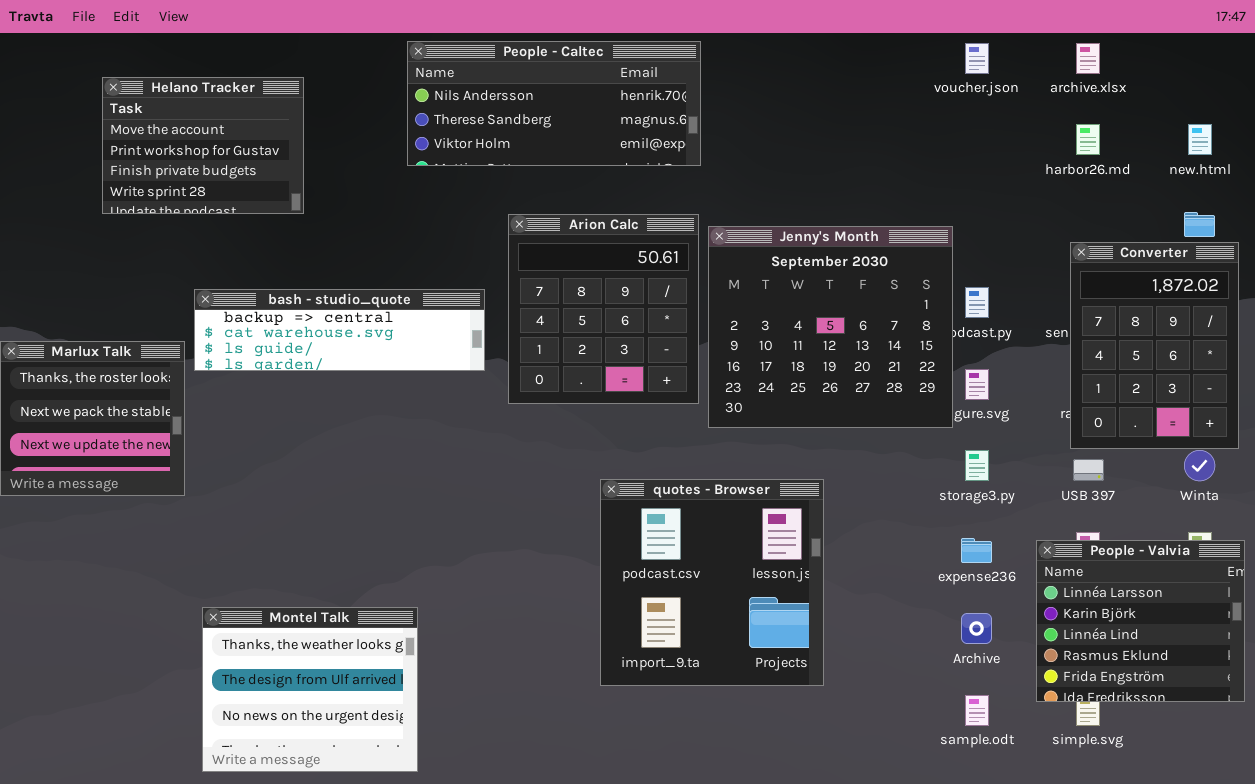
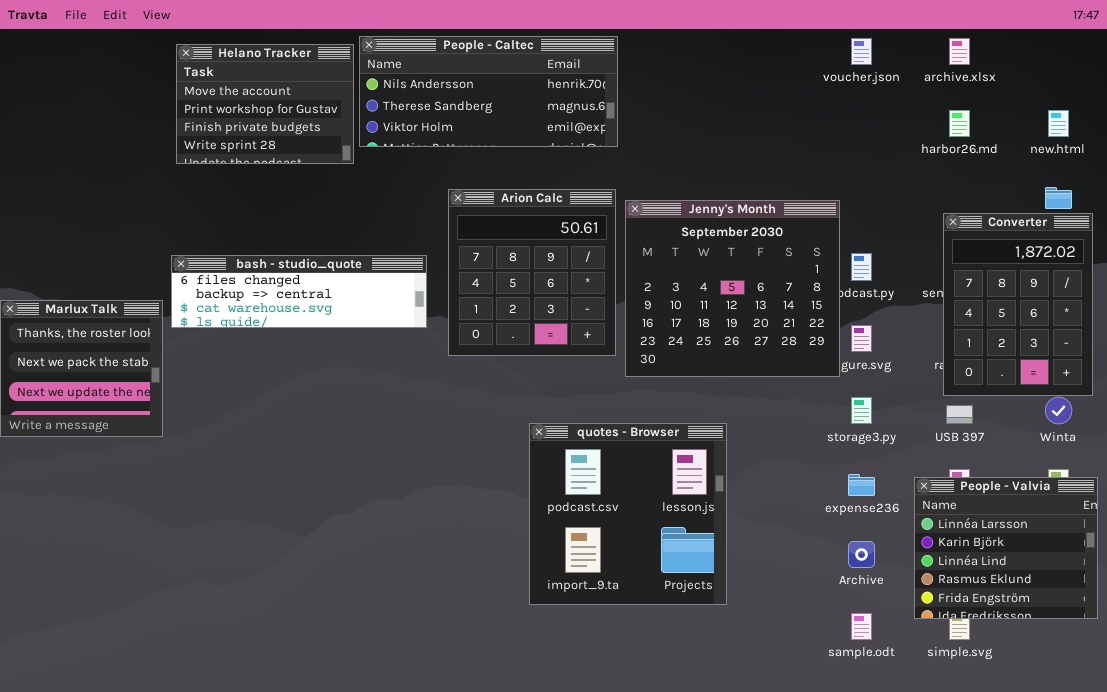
Helano Tracker: [102,77,304,214] -> [176,44,354,164], moved
bash - studio_quote: [194,289,485,371] -> [171,255,427,328], scrolled up 1 row
Montel Talk: [202,607,418,772] -> none, closed

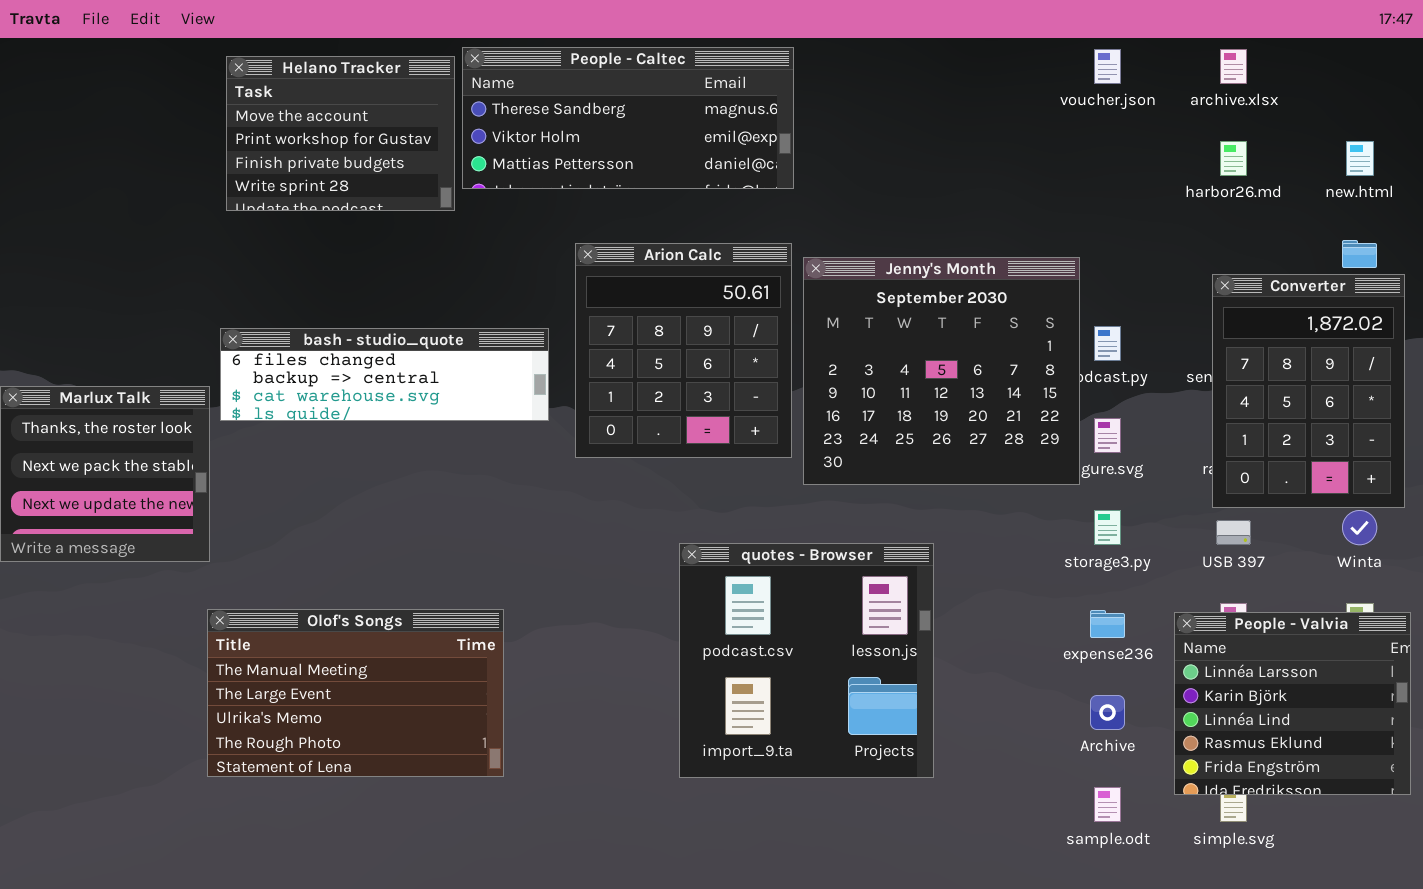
People - Caltec: [359,36,618,147] -> [462,47,794,189], scrolled down 1 row
Olof's Songs: none -> [207,609,504,777], opened

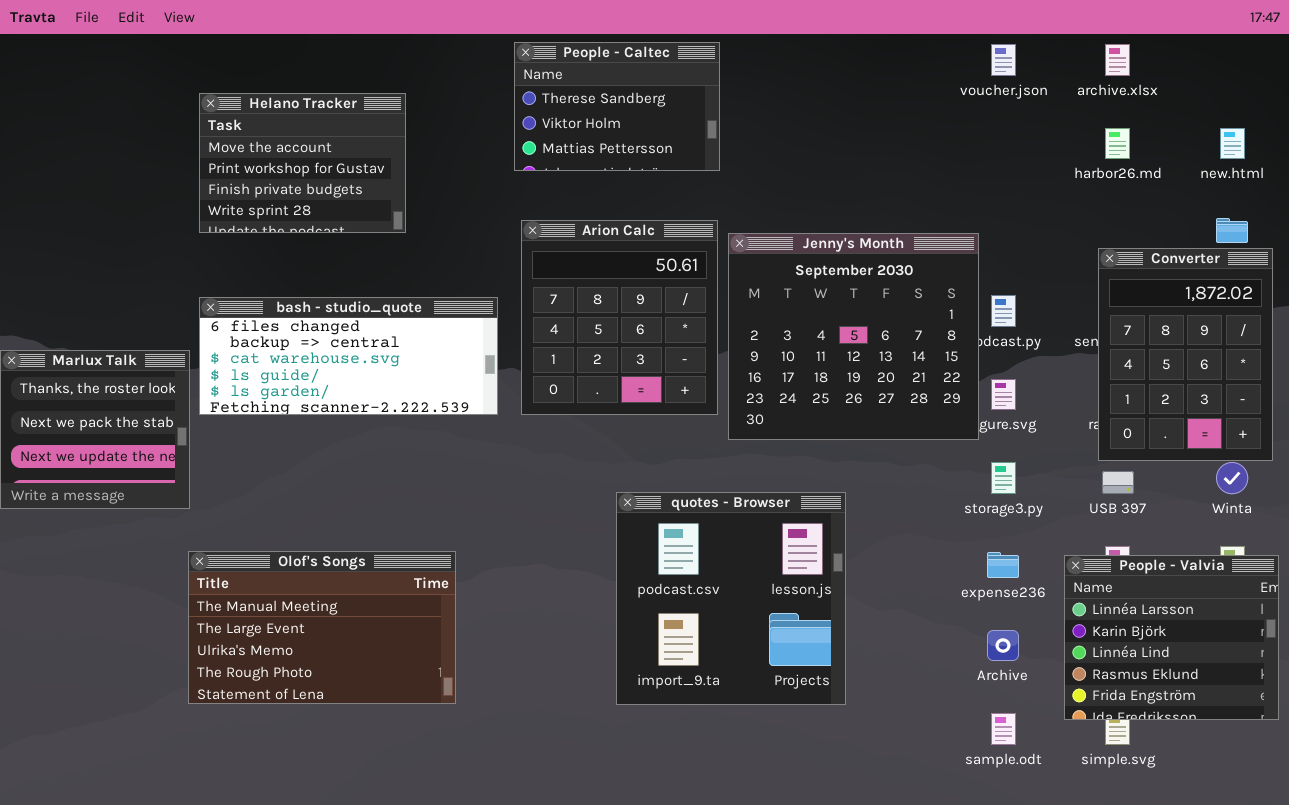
People - Caltec: [462,47,794,189] -> [514,42,720,171], resized
Helano Tracker: [226,56,455,211] -> [199,93,406,233], moved
bash - studio_quote: [220,328,549,421] -> [199,297,498,415], resized

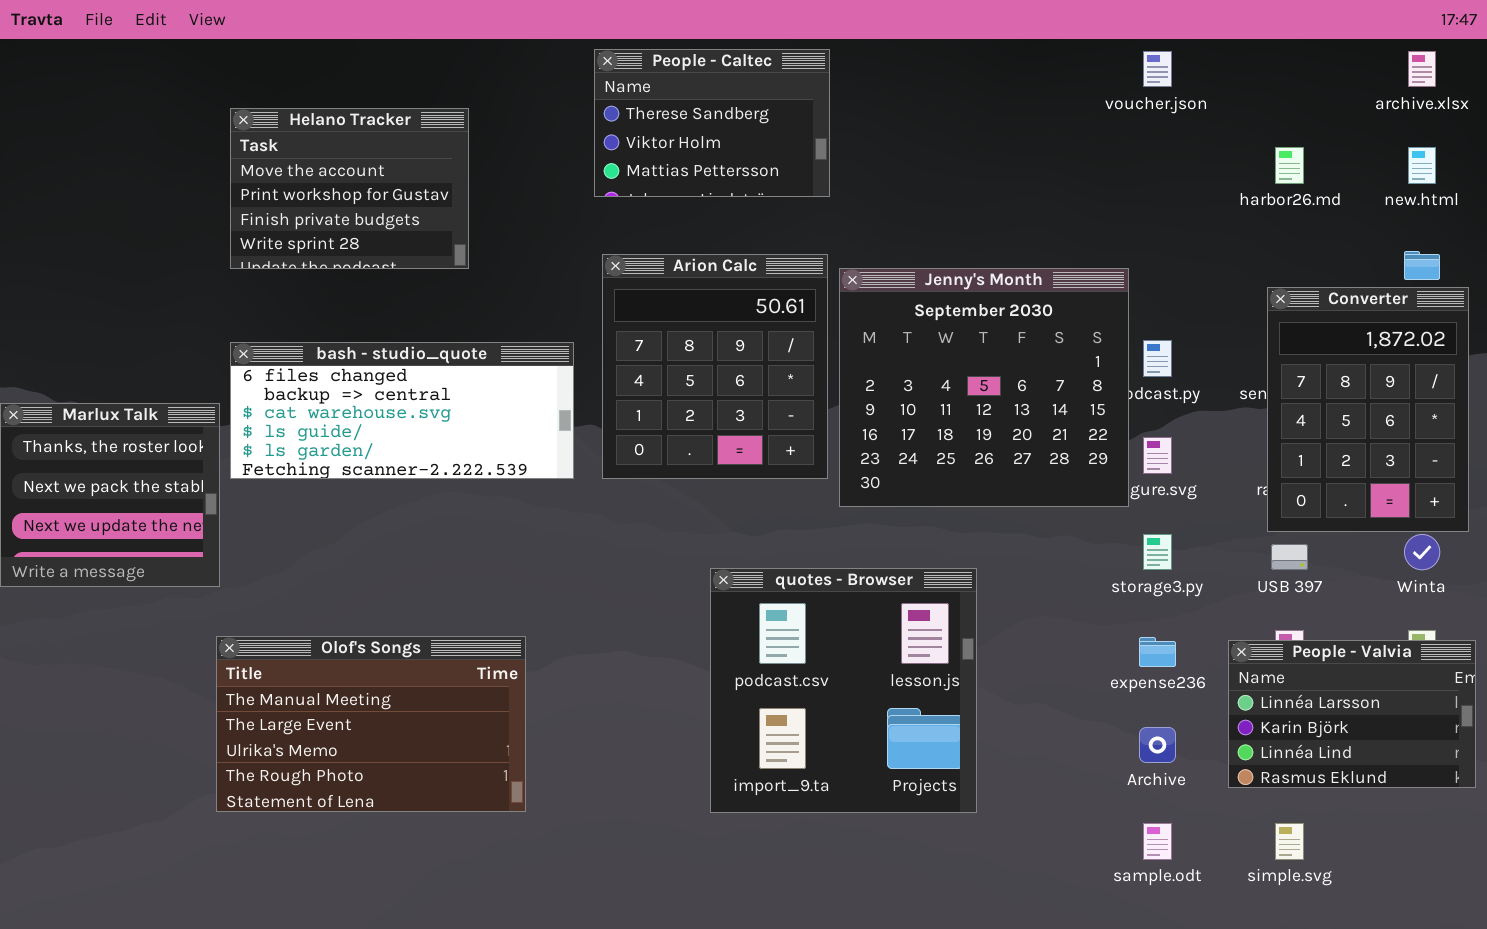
archive.xlsx: [1105,44,1130,76] -> [1408,51,1436,87], moved
People - Valvia: [1064,555,1279,720] -> [1228,640,1476,788], resized

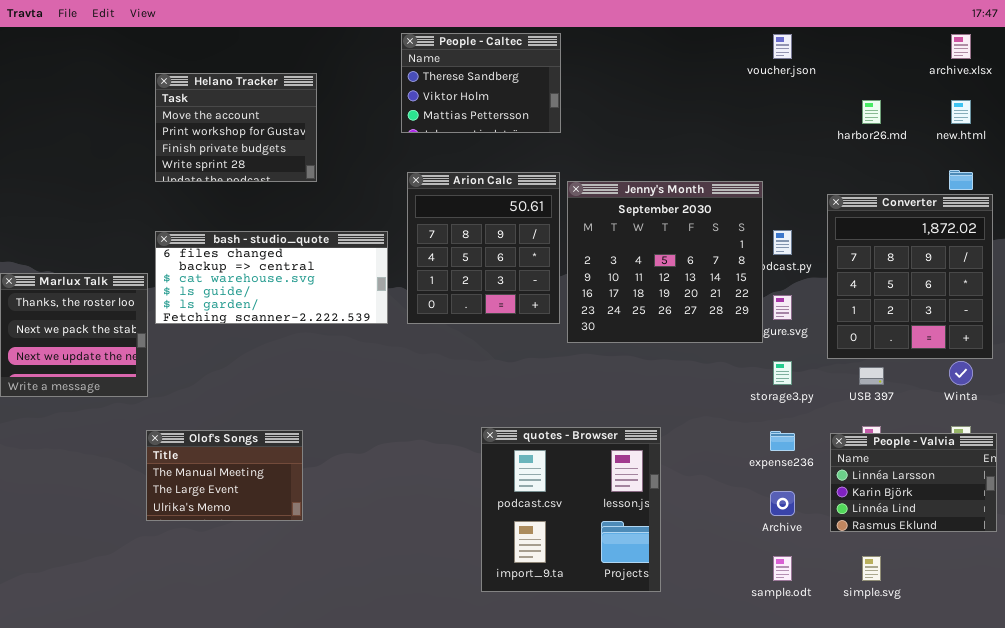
Converter: [1267,287,1469,532] -> [827,194,993,359], resized
quotes - Browser: [710,568,977,813] -> [481,427,661,592], moved
Olof's Songs: [216,636,526,812] -> [146,430,303,521], resized

